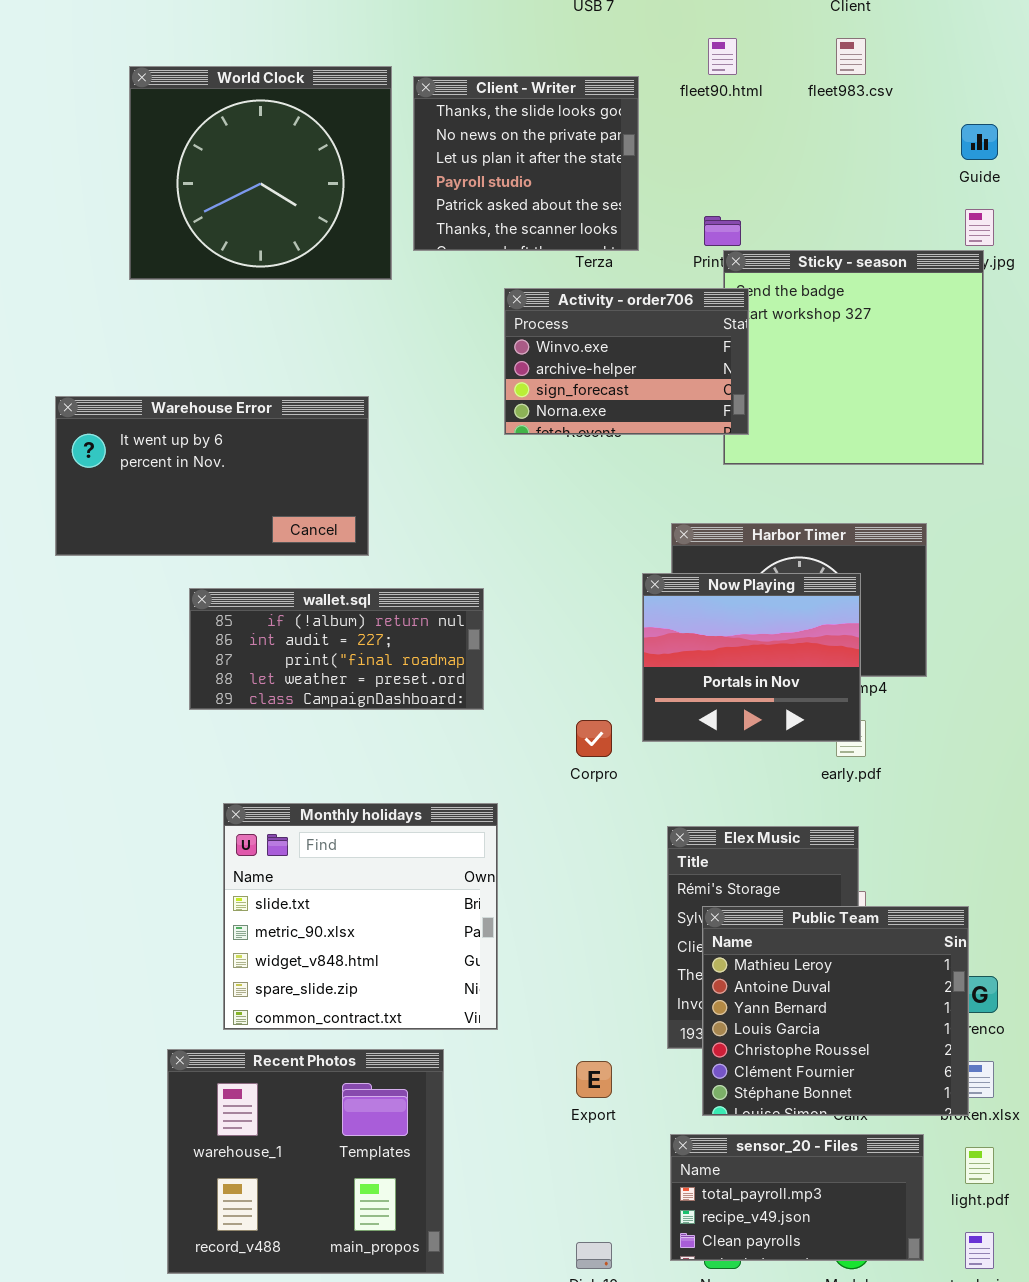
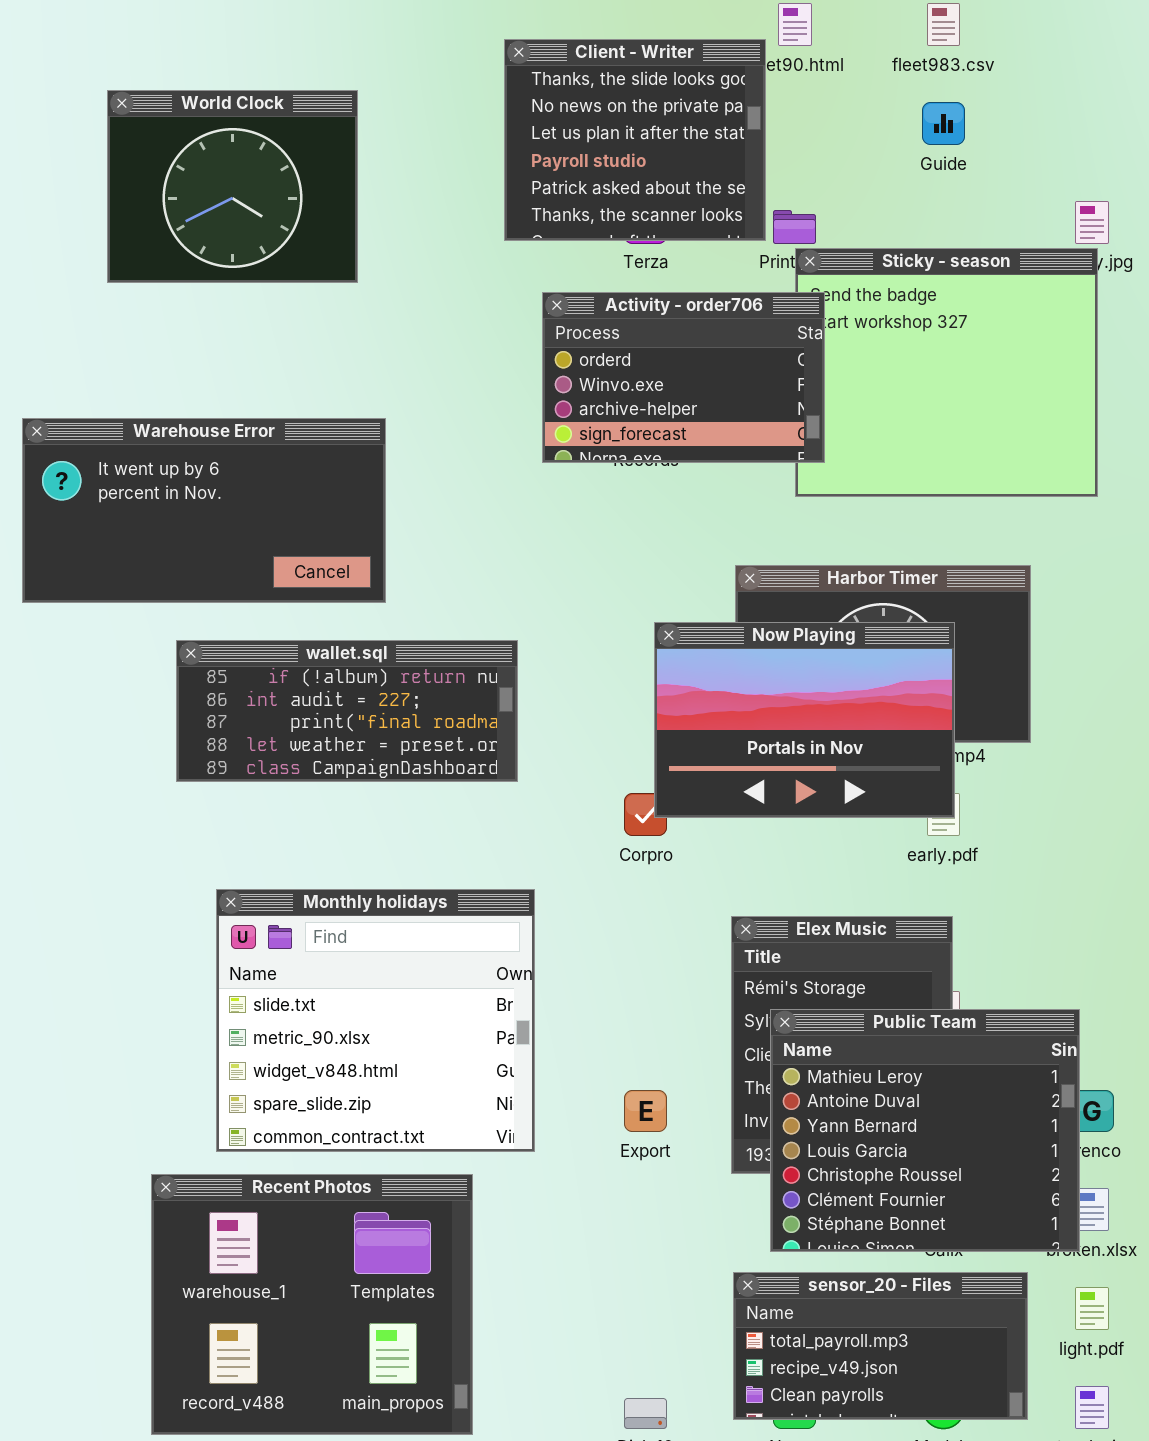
World Clock: [129,66,392,280] -> [107,90,358,283], resized
Client - Writer: [413,76,639,251] -> [504,39,766,241], moved
Guide: [961,124,998,160] -> [922,102,965,145], moved
Activity - order706: [504,288,749,435] -> [542,292,825,463], scrolled up 1 row
Now Playing: [642,573,861,742] -> [654,622,955,818], resized
Export: [576,1061,612,1098] -> [624,1090,667,1132], moved

